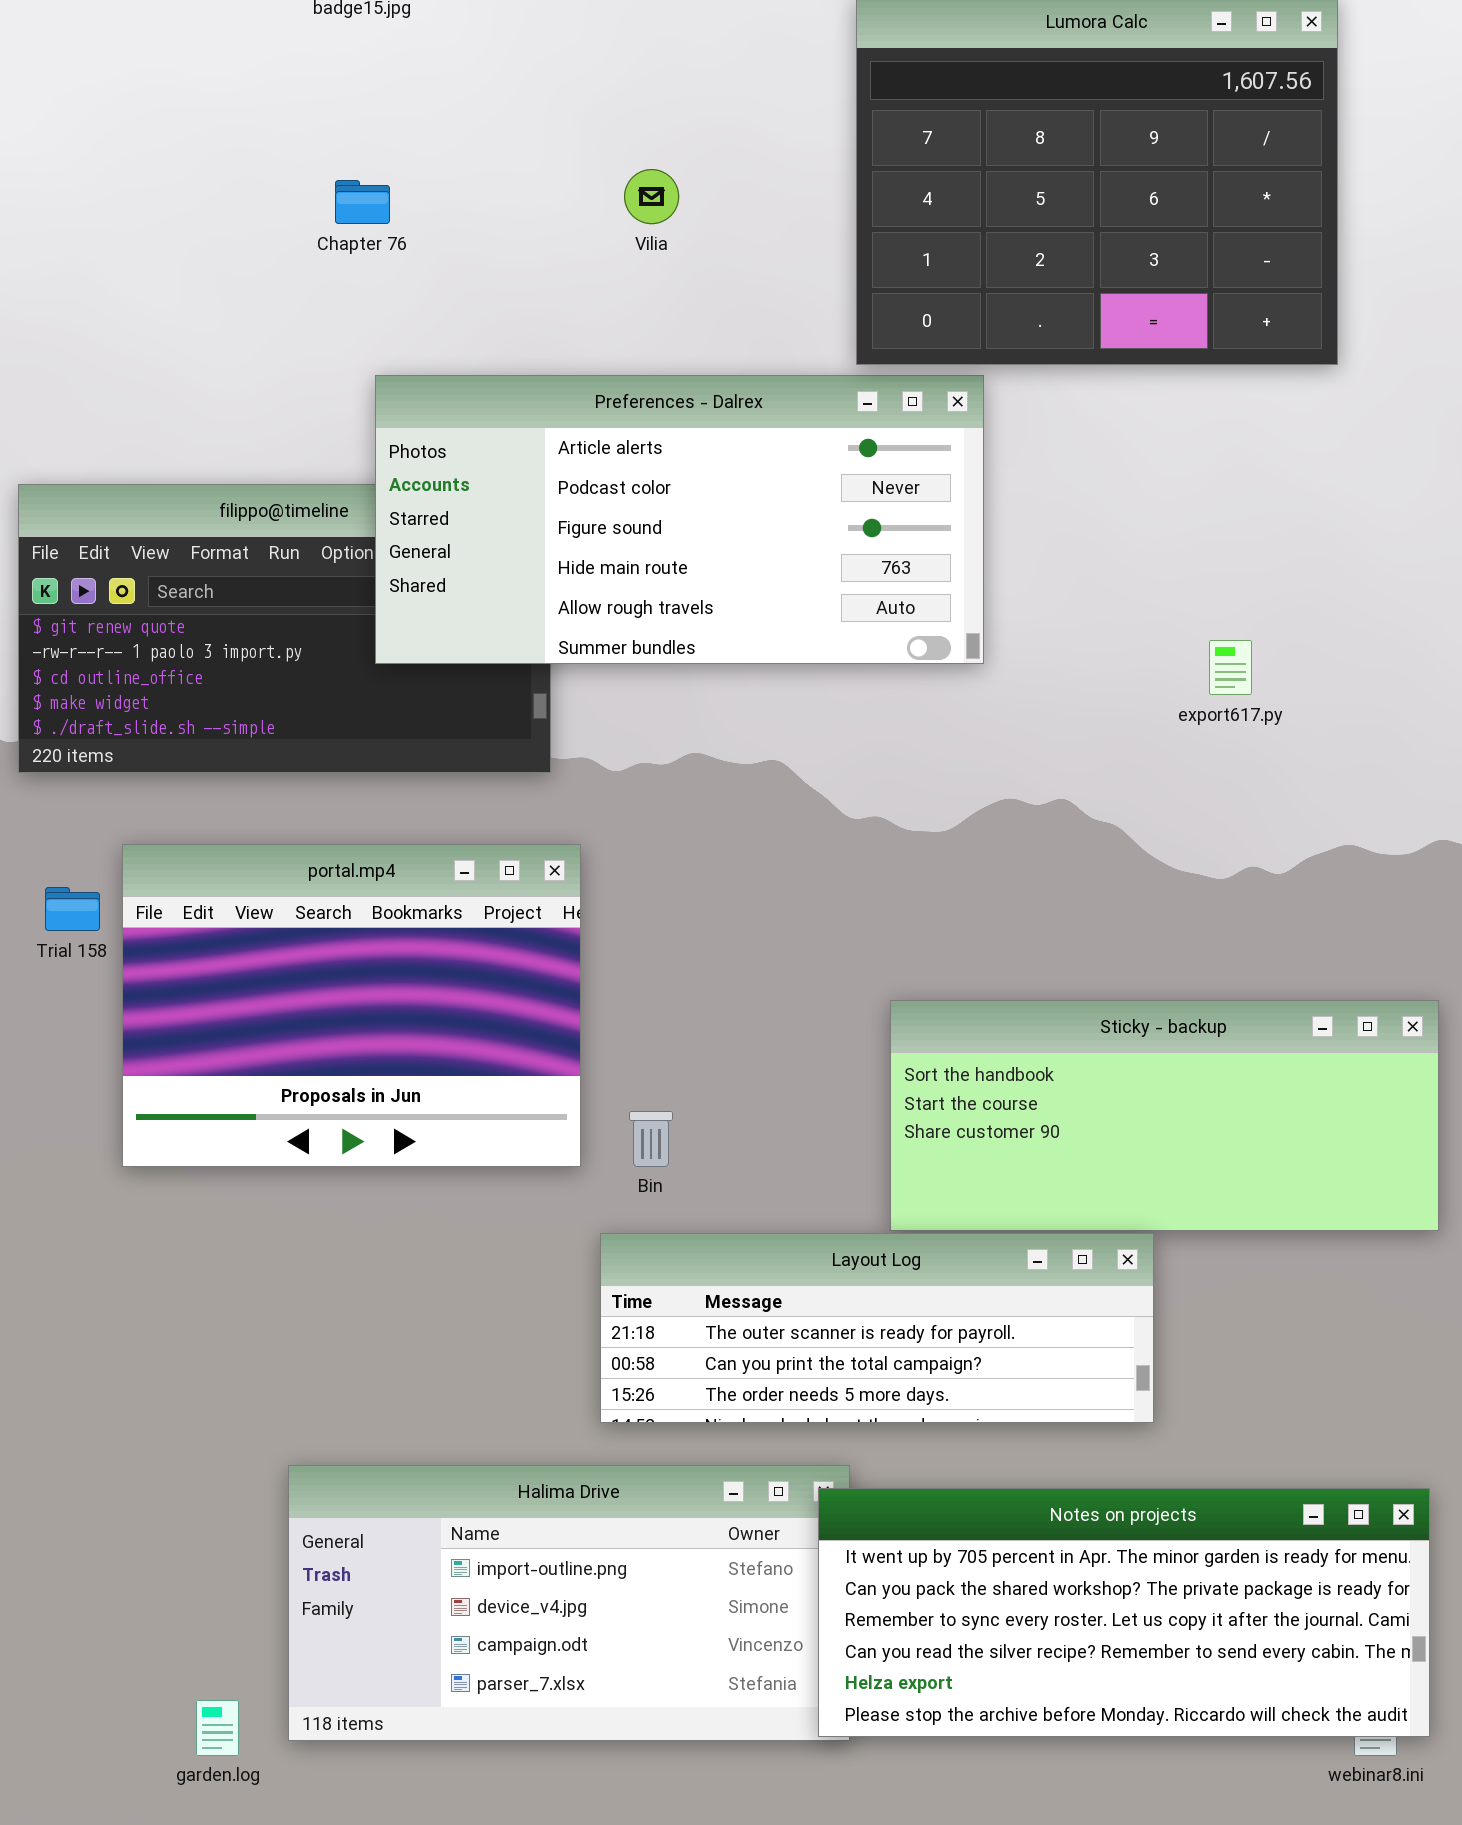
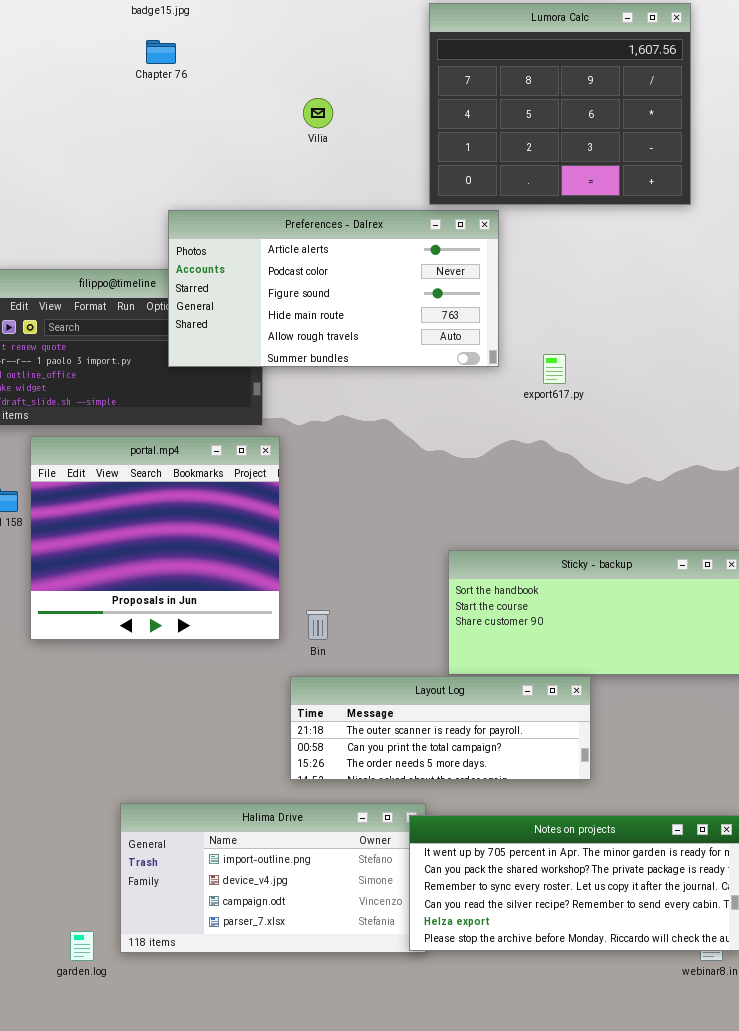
Chapter 76: [335,180,390,224] -> [146,40,176,64], moved
export617.py: [1209,640,1252,695] -> [543,354,566,384], moved
portal.mp4: [122,844,581,1167] -> [30,436,280,640], resized

